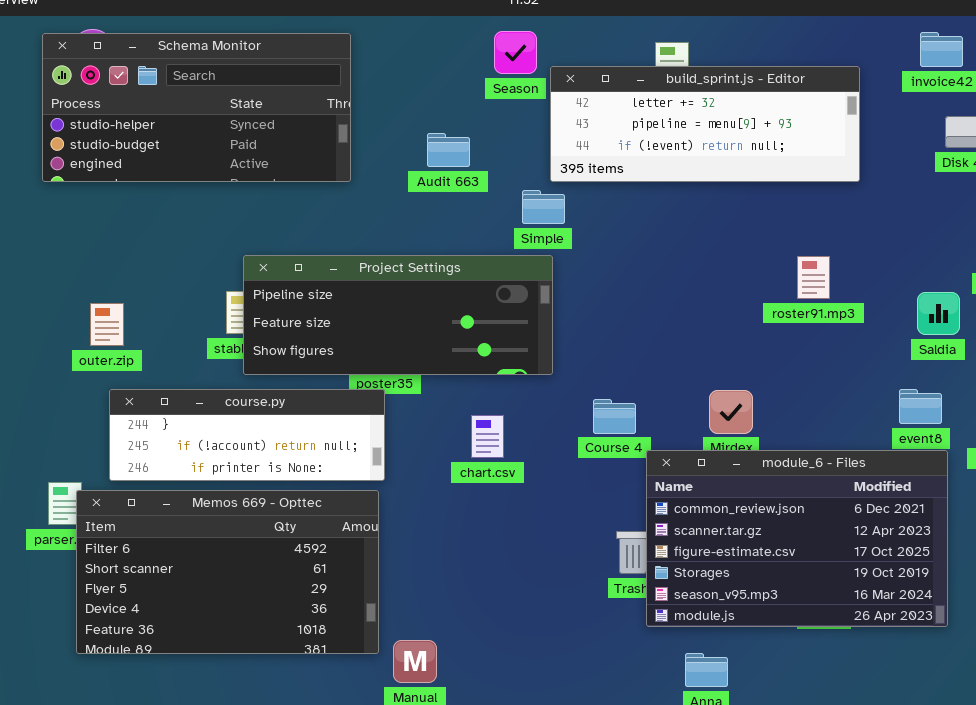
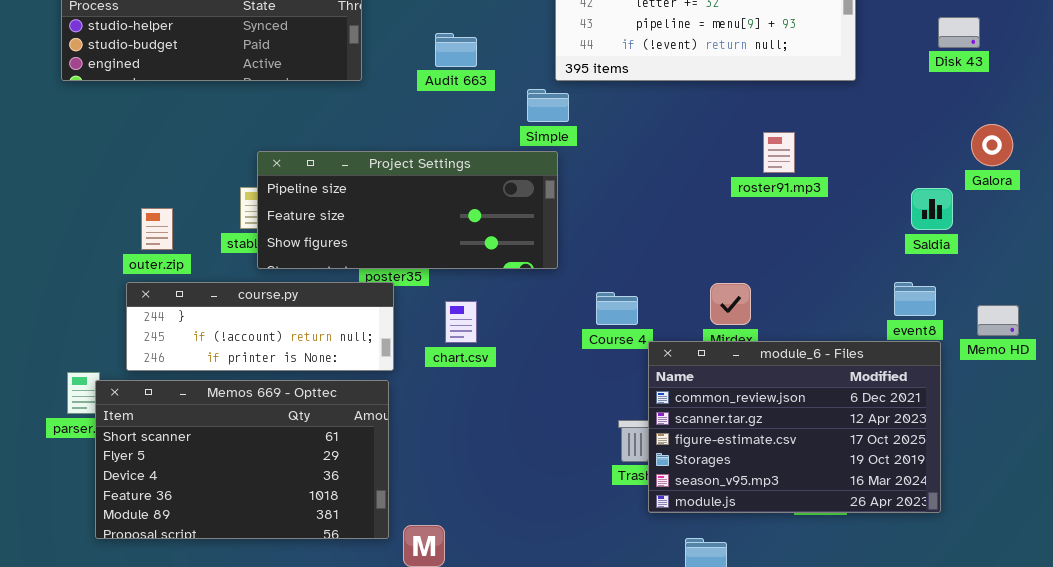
roster91.mp3: [797,256,830,299] -> [763,132,795,173], moved
outer.zip: [90,303,124,346] -> [141,208,173,250], moved
chart.csv: [471,415,504,458] -> [445,301,477,343], moved
Memos 669 - Opttec: [76,490,379,654] -> [95,380,389,539], scrolled down 1 row

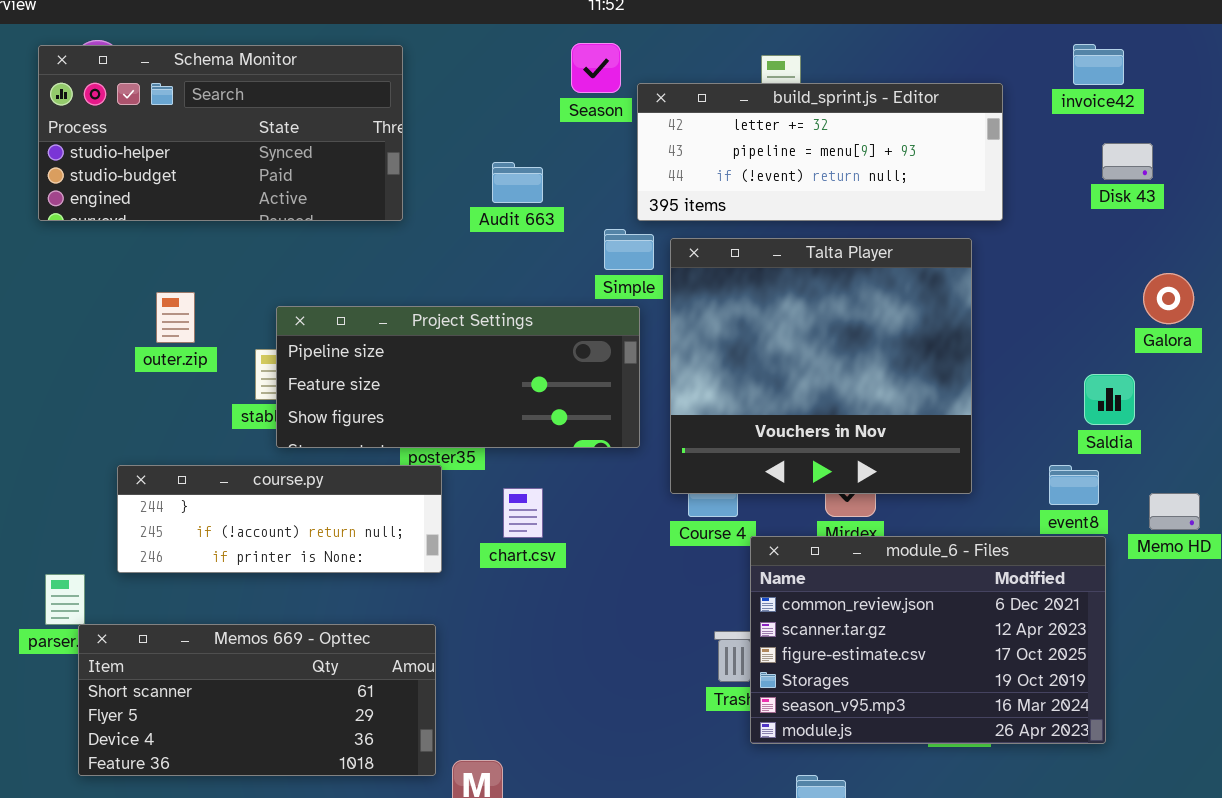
Talta Player: none -> [670,238,972,494], opened
Saldia: [911,188,953,230] -> [1084,374,1135,425], moved
outer.zip: [141,208,173,250] -> [156,292,195,343], moved
Memos 669 - Opttec: [95,380,389,539] -> [78,624,436,776], resized

